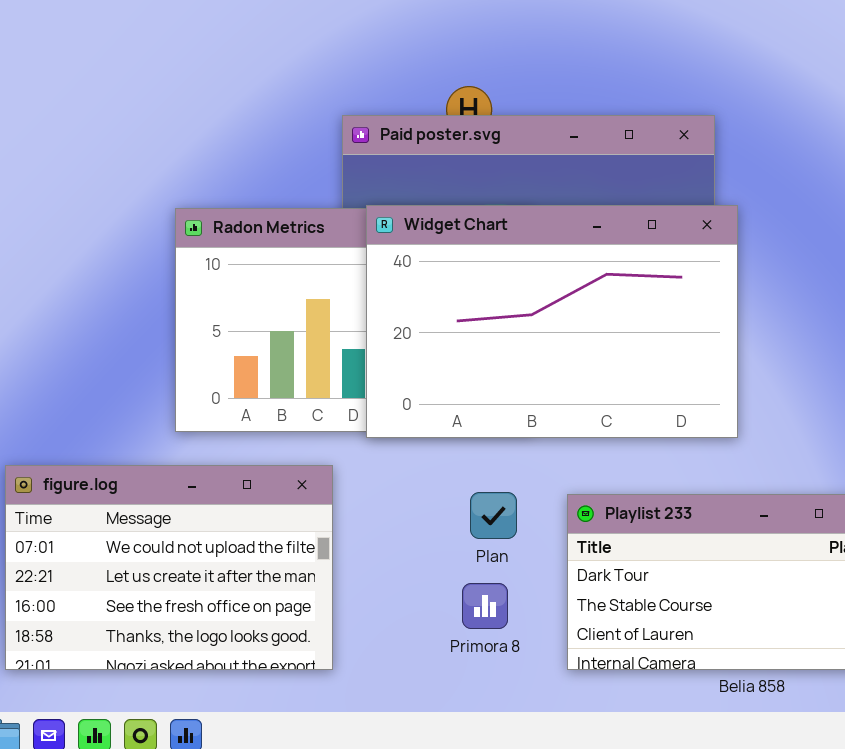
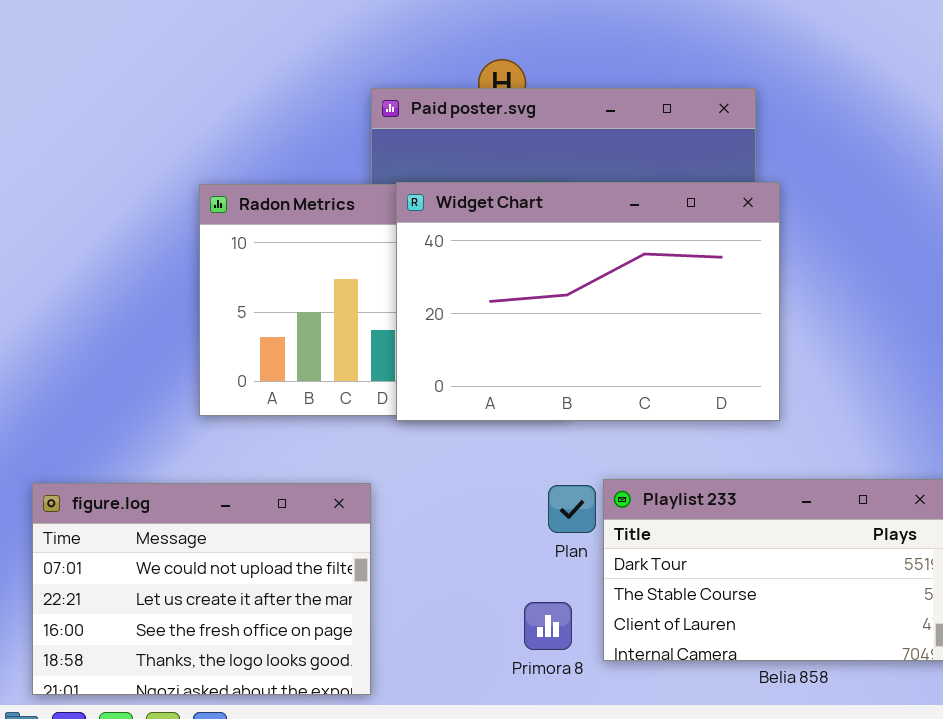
figure.log: [5,465,333,670] -> [32,483,371,695], moved
Plan: [470,492,517,539] -> [548,485,596,533], moved
Primora 8: [462,583,508,629] -> [524,602,572,650], moved

